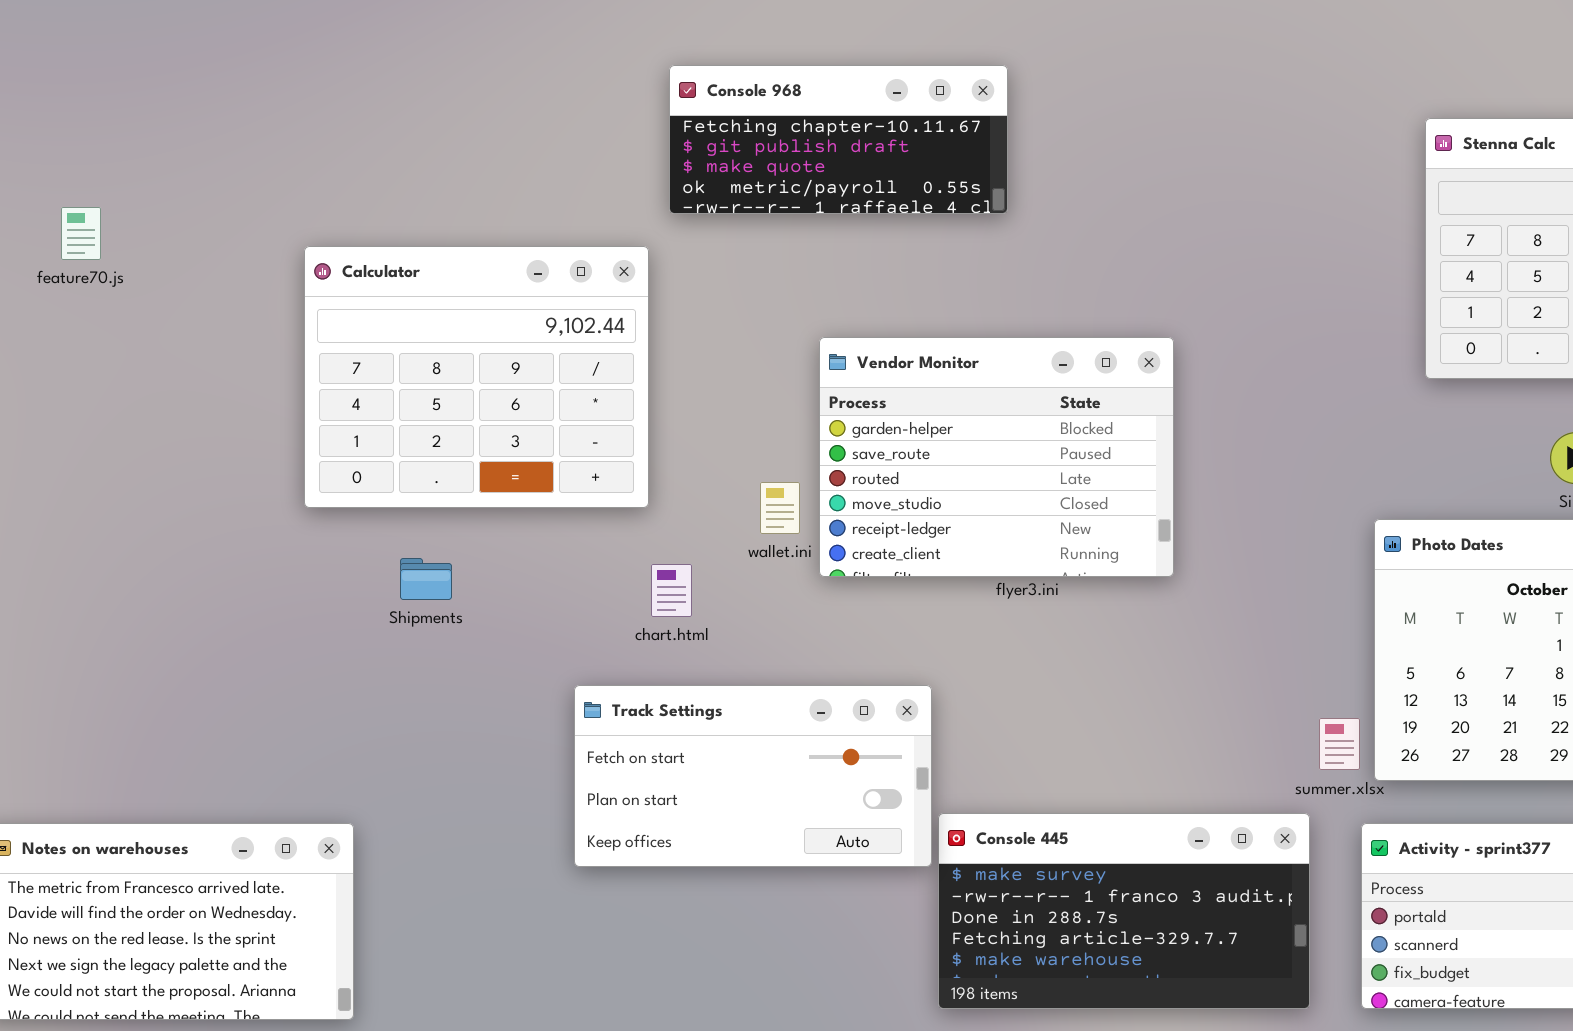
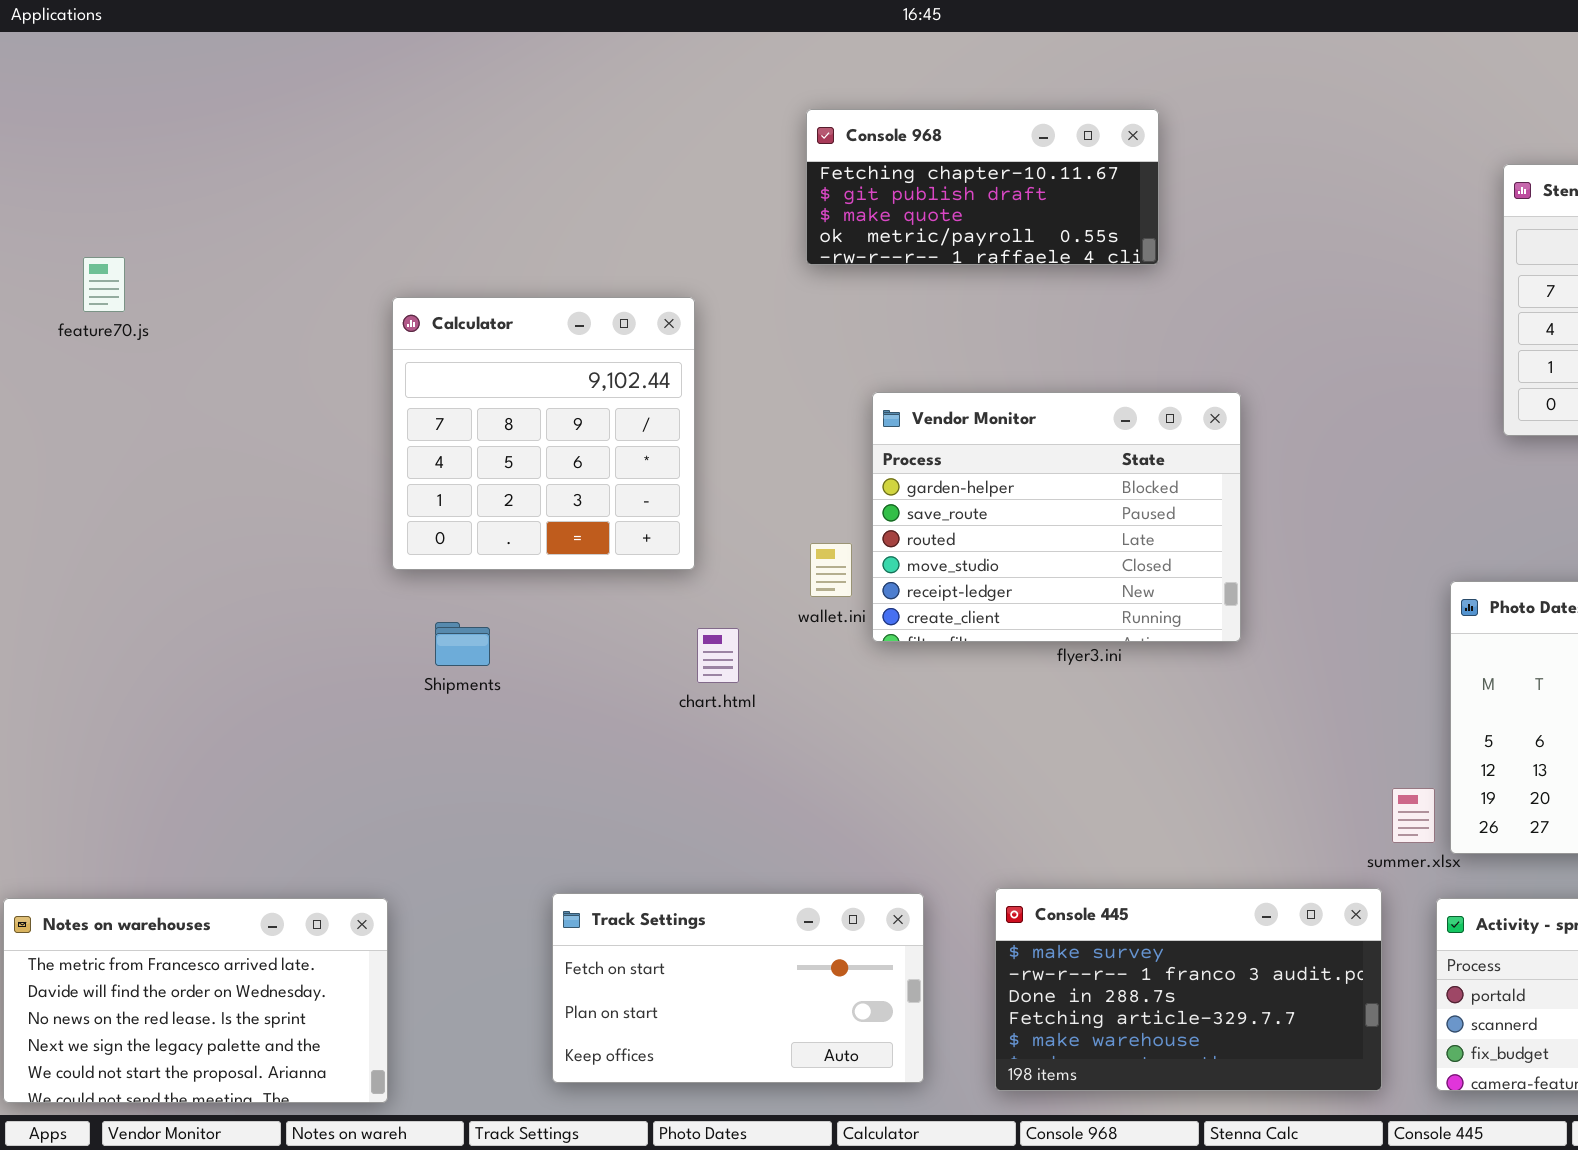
Console 968: [669,65,1008,214] -> [806,109,1159,265], moved
Calculator: [304,246,649,508] -> [392,297,695,570], resized
Track Settings: [574,685,932,867] -> [552,893,924,1083], moved

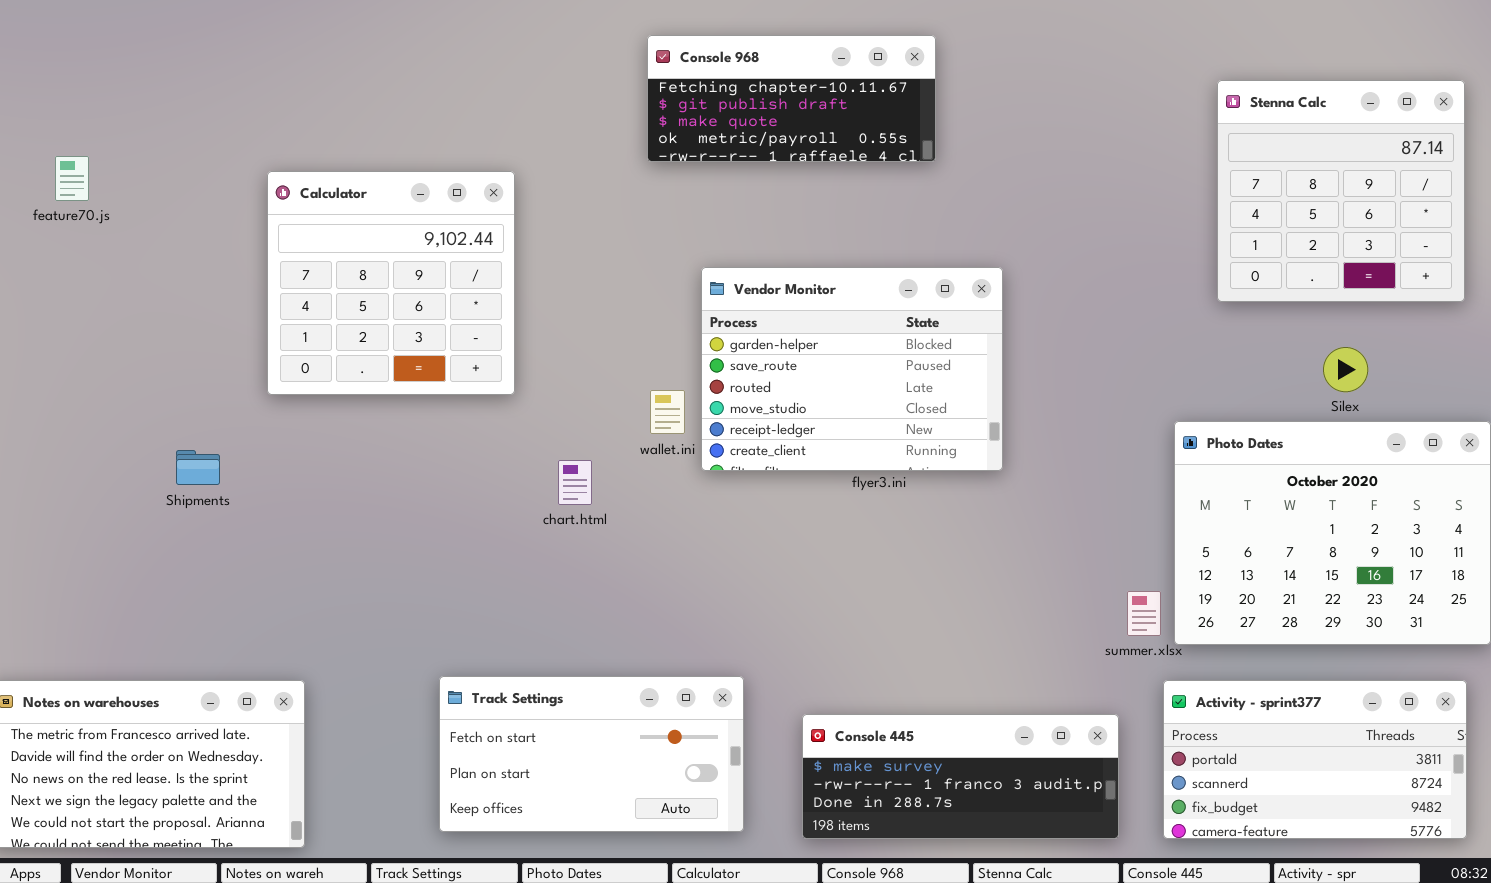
Calculator: [392,297,695,570] -> [267,171,515,395], moved
Shipments: [435,622,490,666] -> [176,450,220,485], moved
Console 445: [995,888,1382,1091] -> [802,714,1119,839], resized

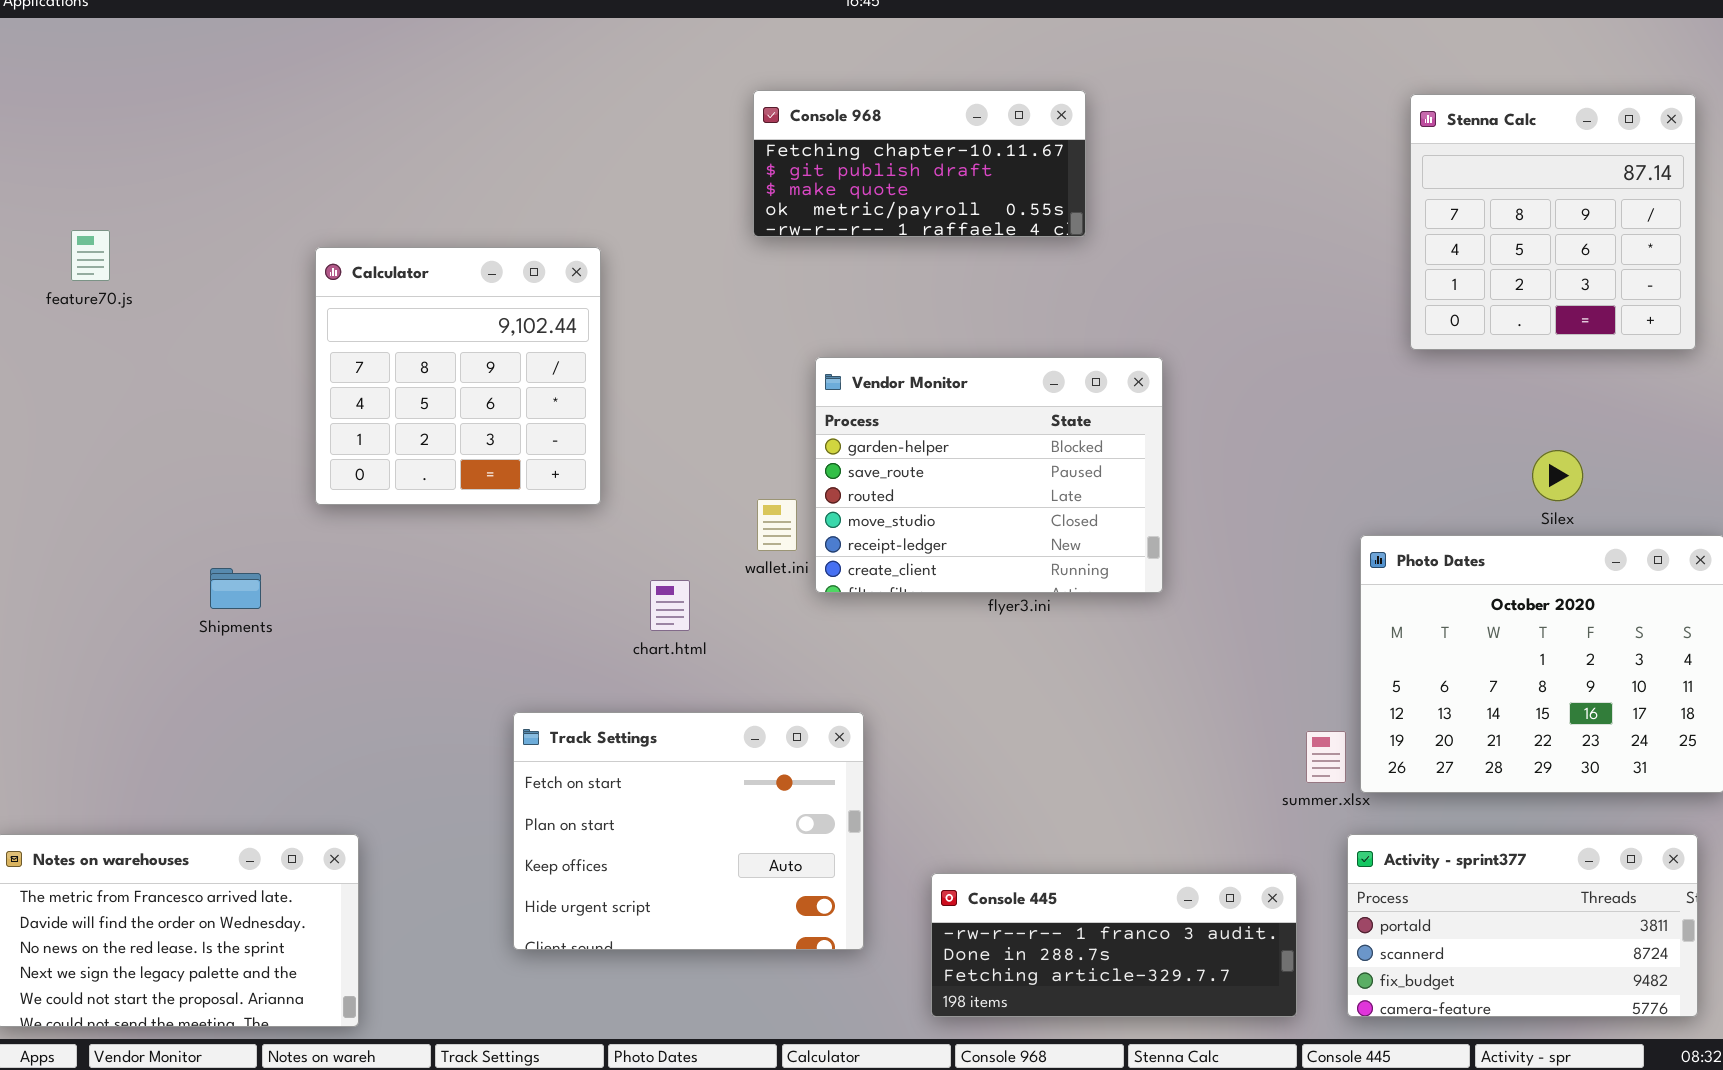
Stenna Calc: [1217,80,1465,302] -> [1410,94,1696,350], moved
Track Settings: [439,676,744,832] -> [513,712,864,950], moved, resized
Console 445: [802,714,1119,839] -> [931,873,1297,1017], scrolled down 1 row

